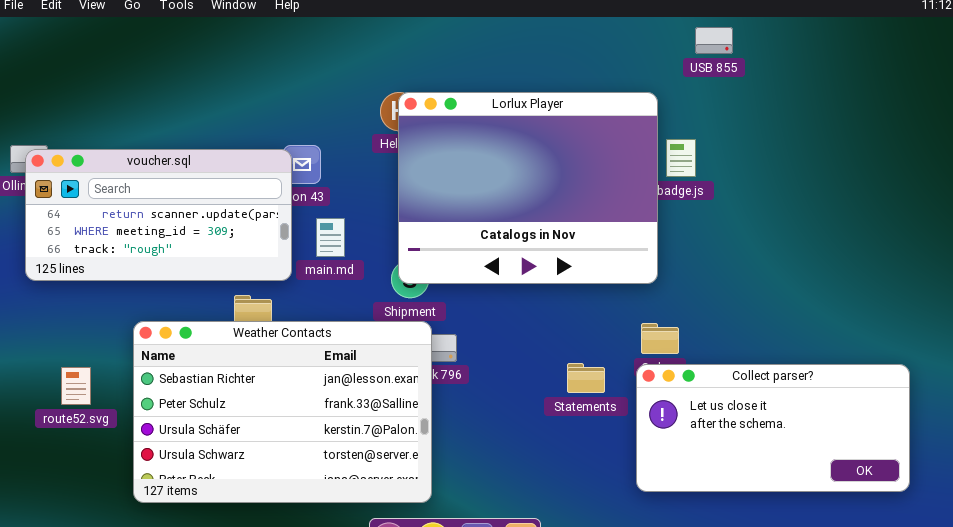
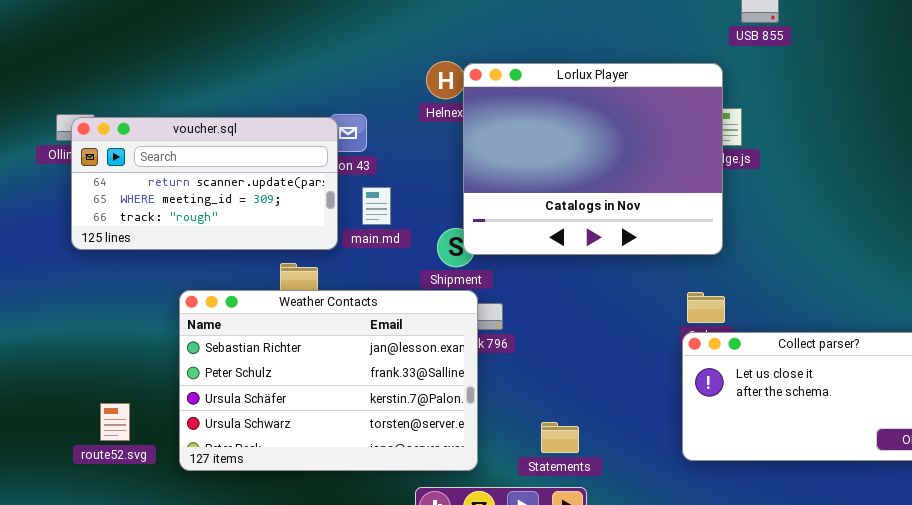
Lorlux Player: [398,92,658,284] -> [463,63,723,255], moved
Statements: [567,363,605,393] -> [541,422,579,453], moved
route52.svg: [61,367,91,405] -> [100,403,130,441], moved

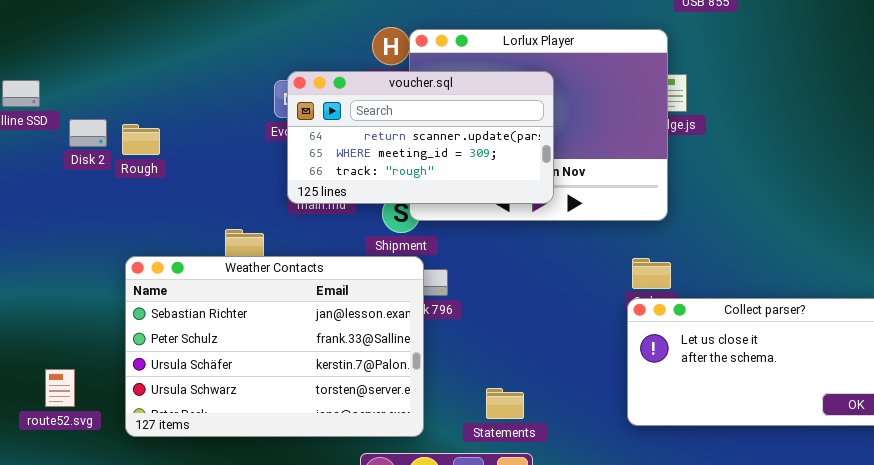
voucher.sql: [71,117,338,250] -> [287,71,554,204], moved

